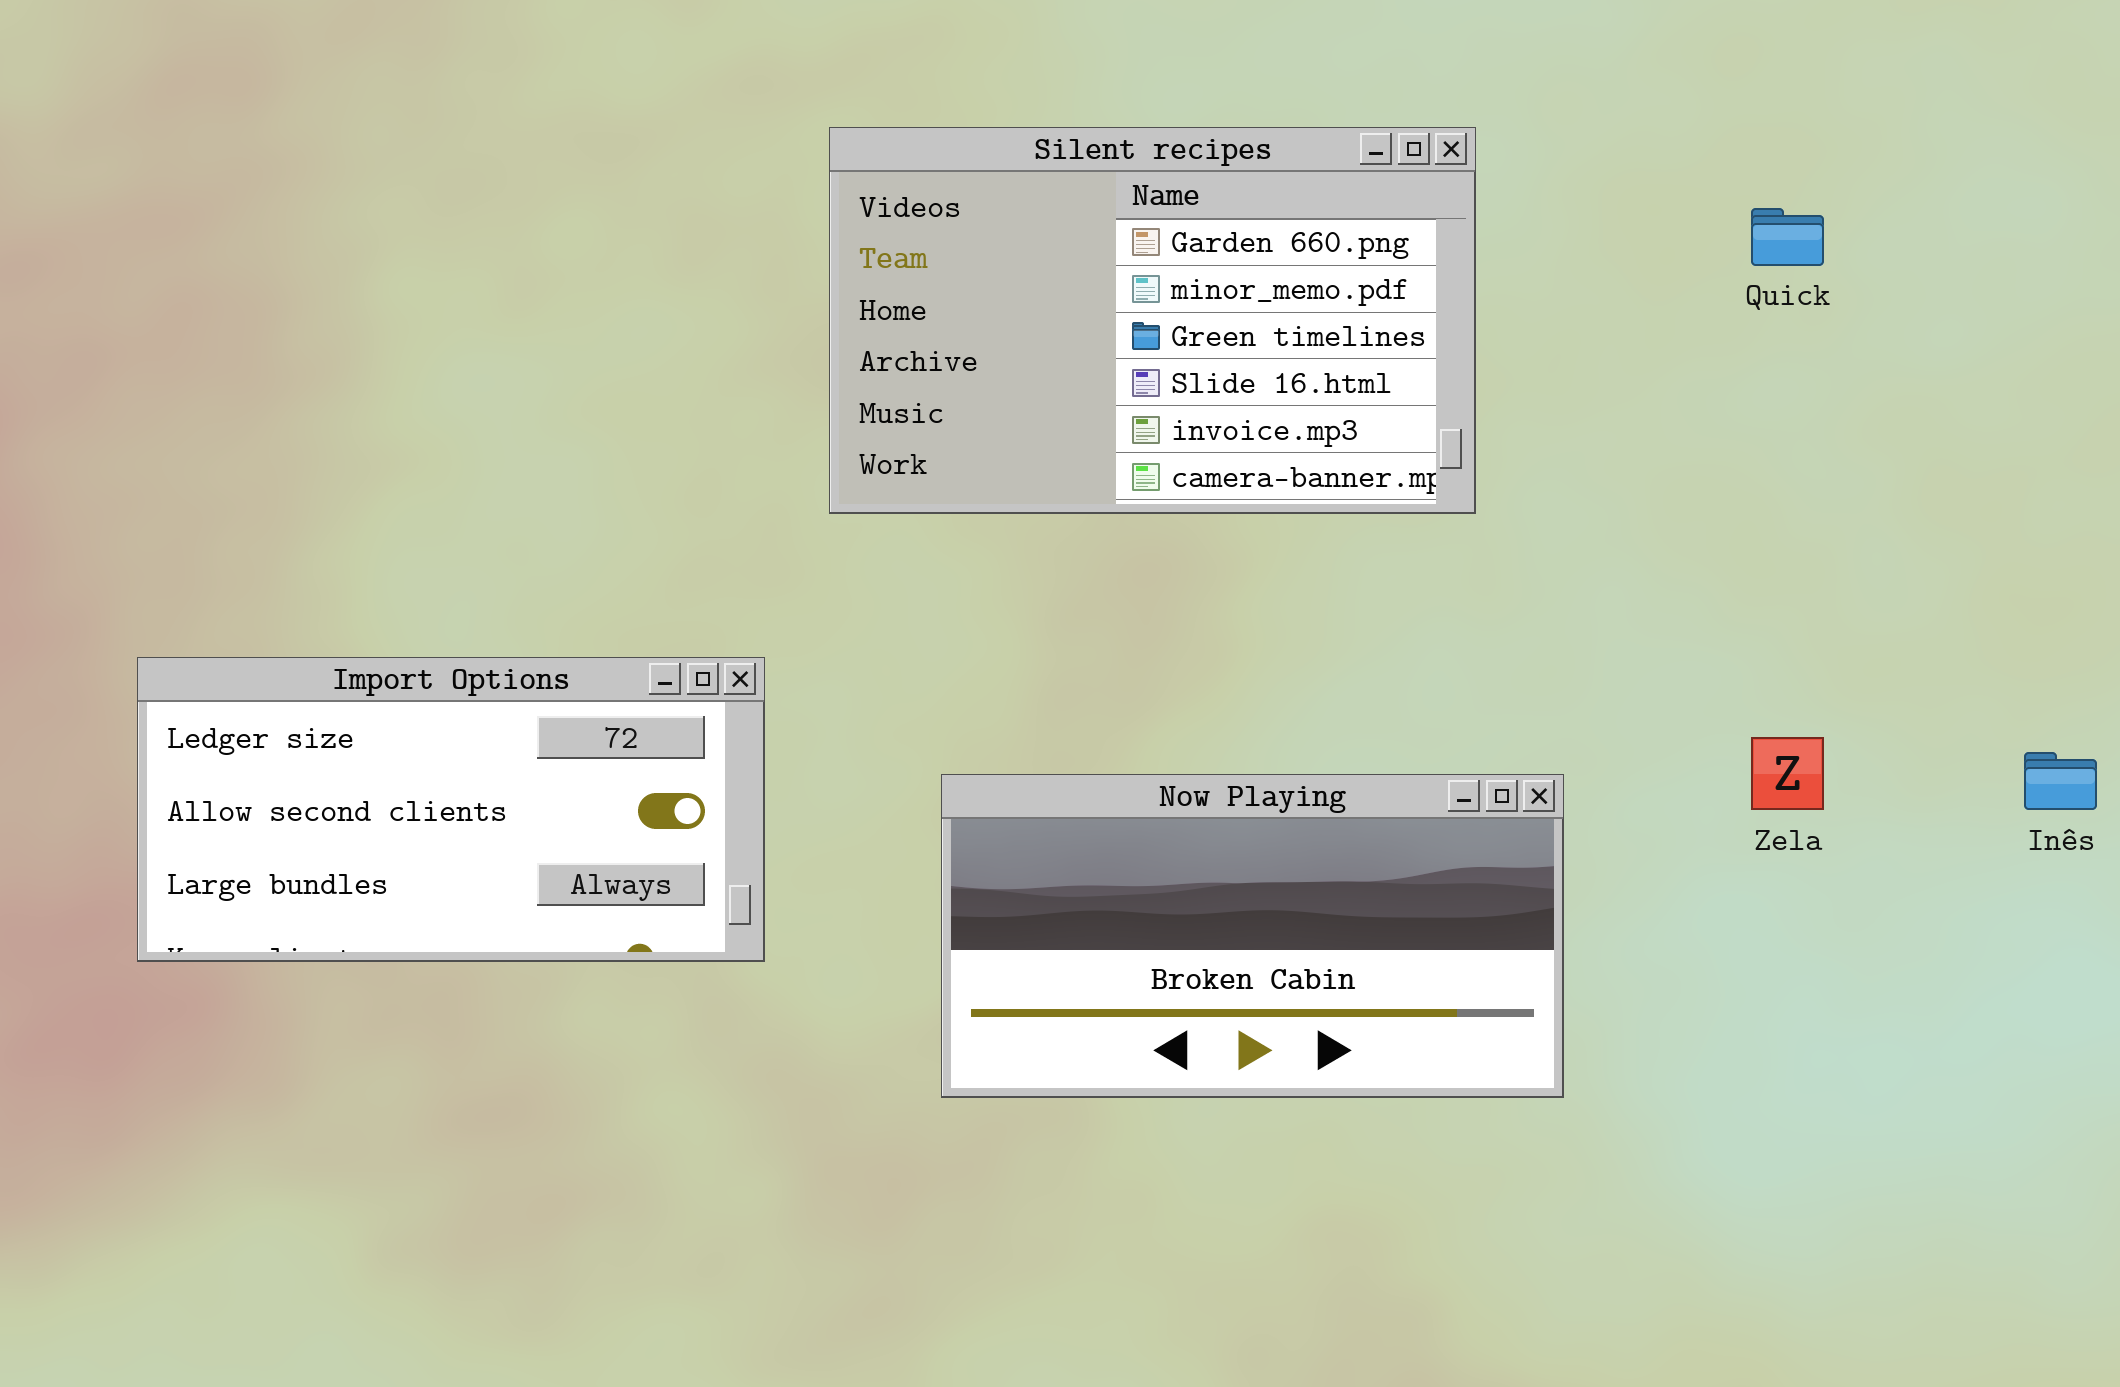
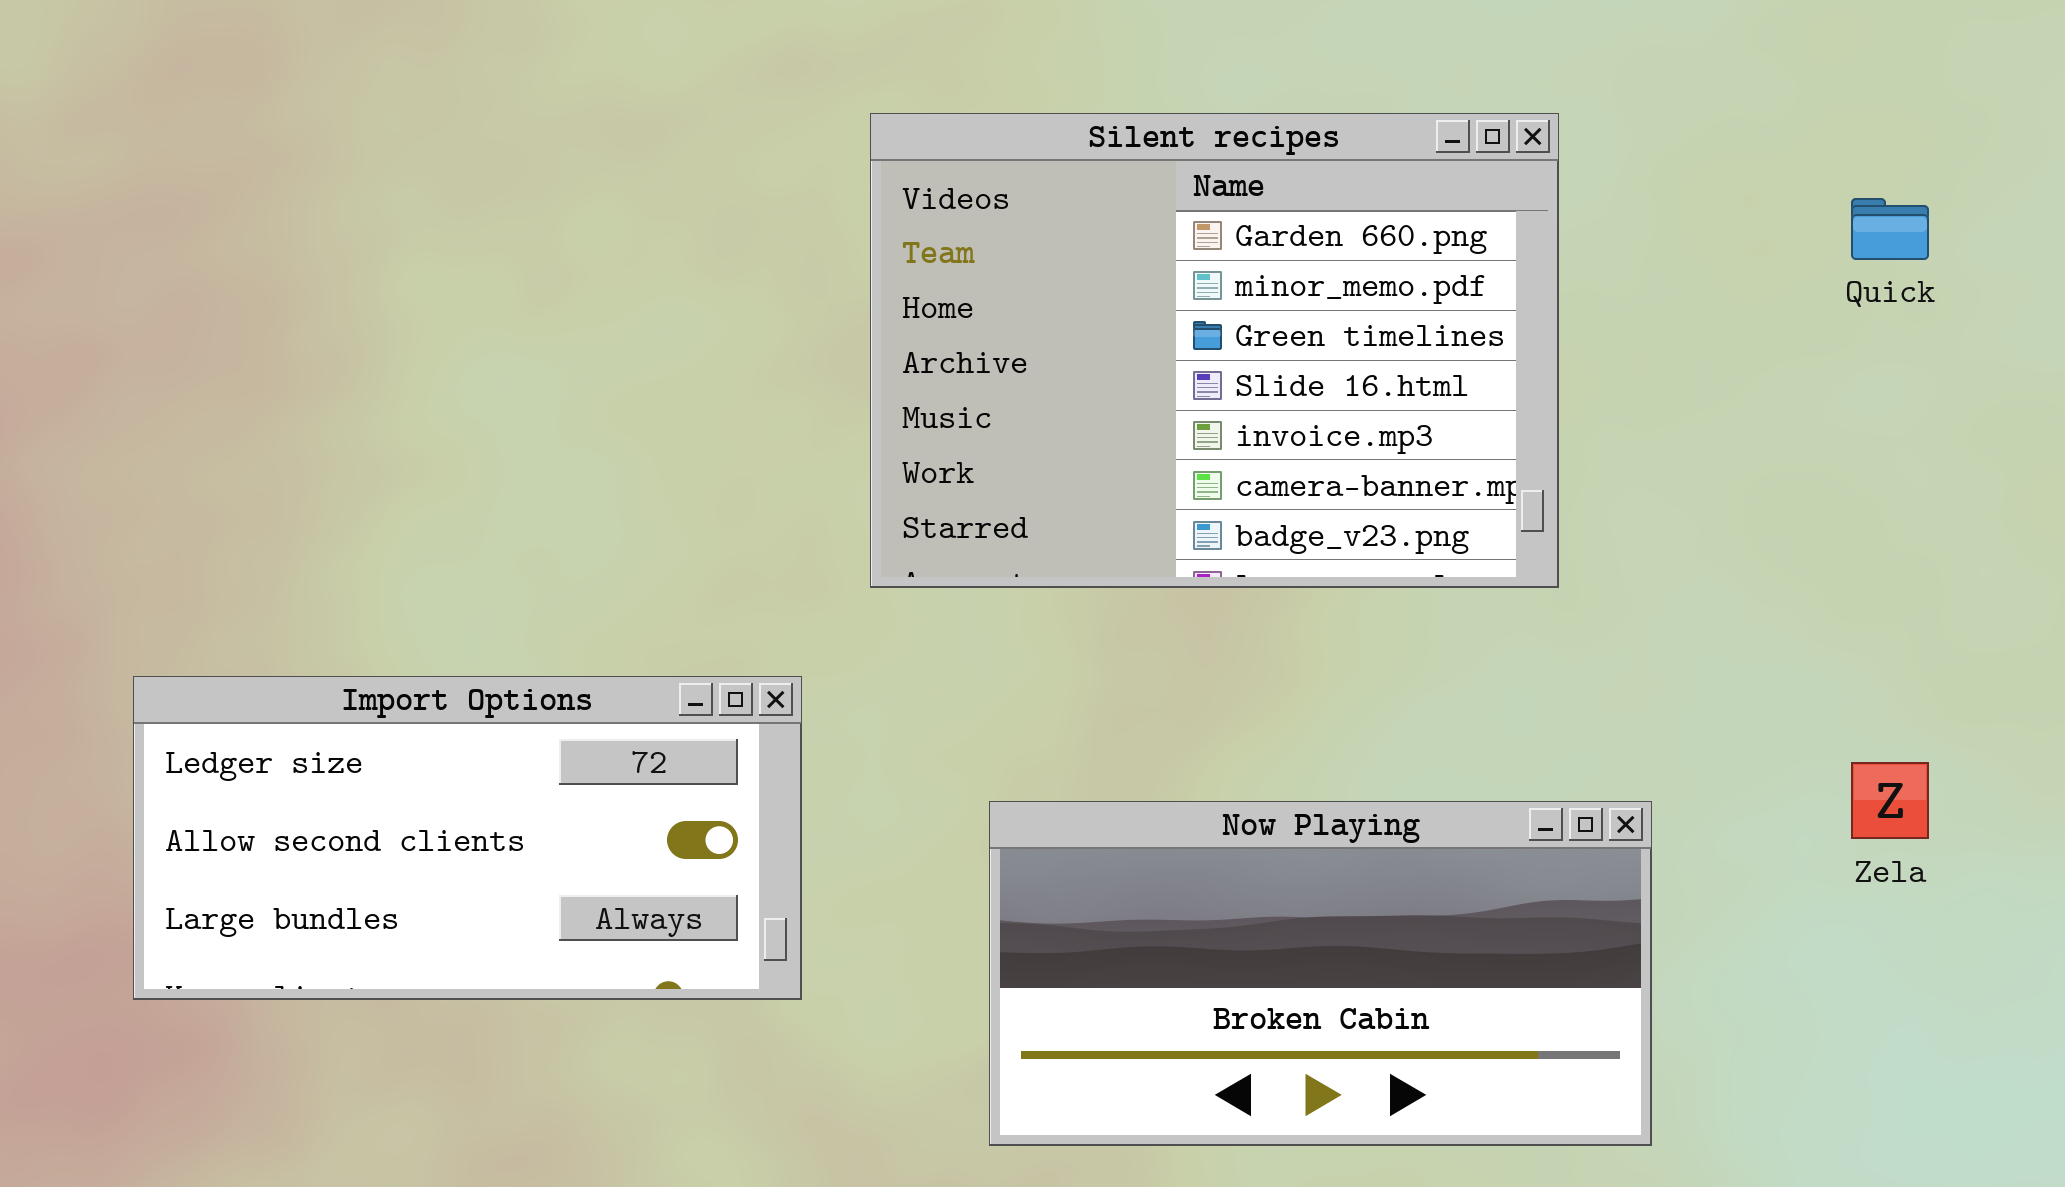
Silent recipes: [829,127,1476,514] -> [870,113,1559,588], resized

